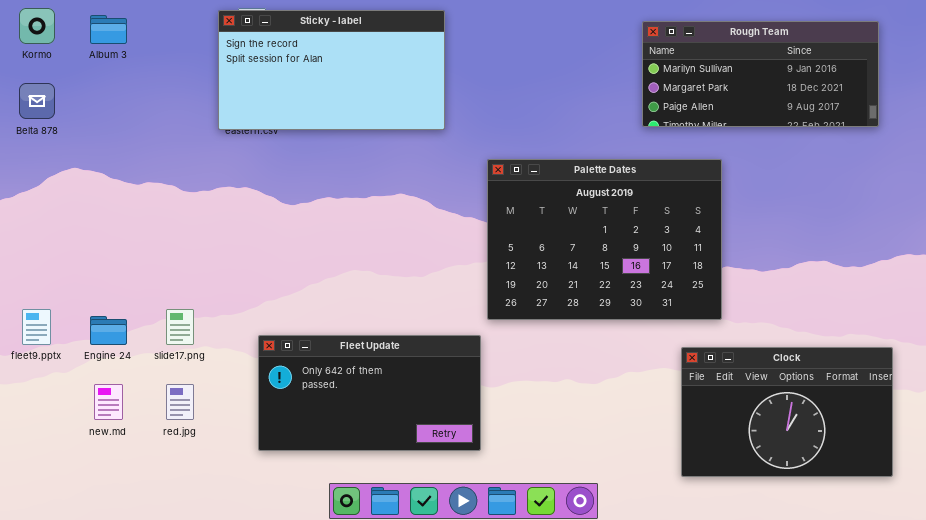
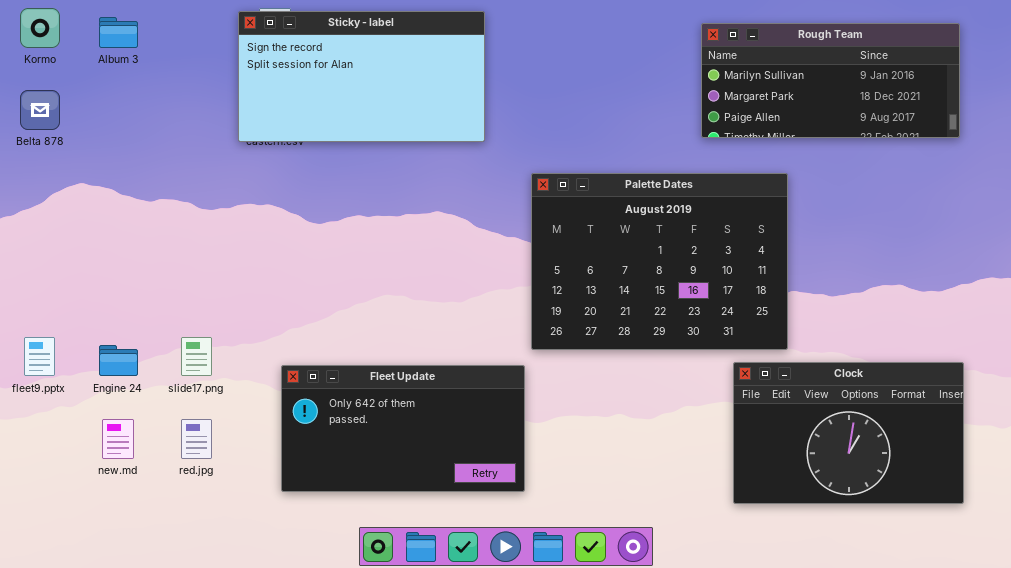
Clock: [681,347,893,477] -> [733,362,964,504], moved

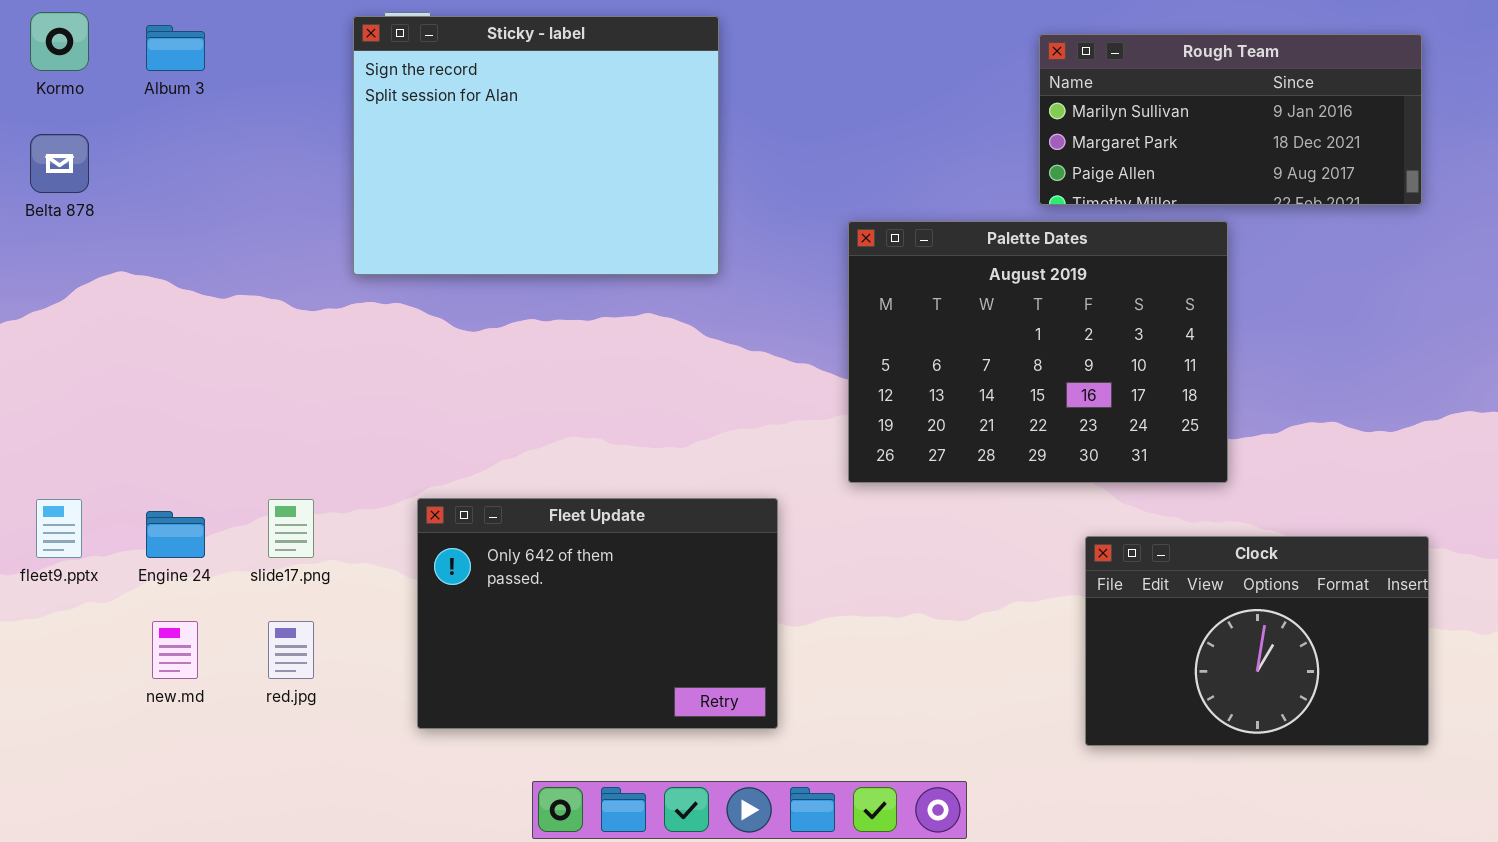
Sticky - label: [238,11,485,142] -> [353,16,719,275], resized
Palette Dates: [531,173,788,350] -> [848,221,1228,483], moved
Fleet Update: [281,365,525,492] -> [417,498,778,729], resized

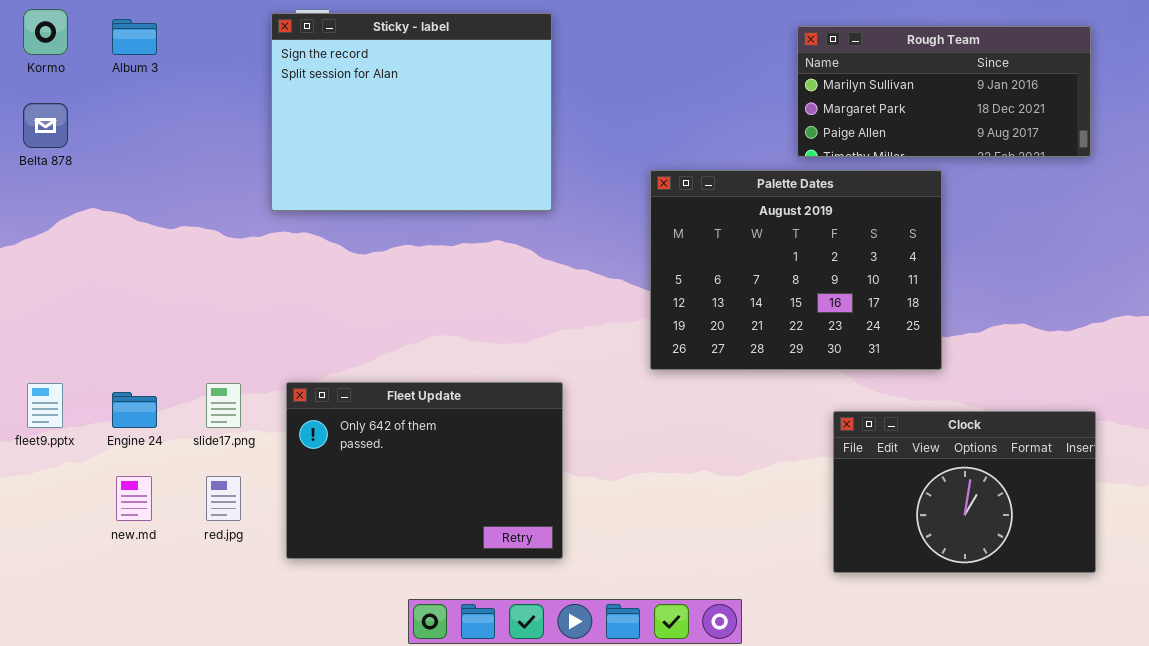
Fleet Update: [417,498,778,729] -> [286,382,563,559], moved

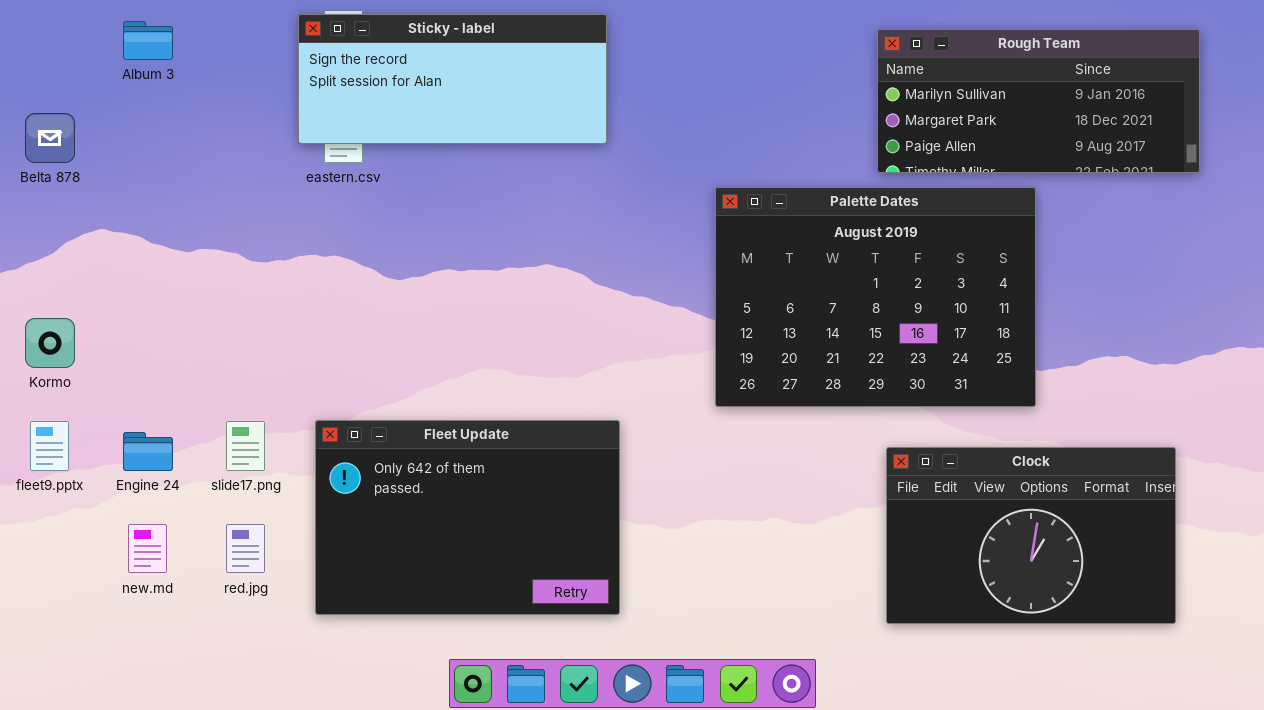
Kormo: [23,9,68,55] -> [25,318,75,368], moved
Sticky - label: [271,13,552,211] -> [298,14,607,144], resized
Clock: [833,411,1096,573] -> [886,447,1176,624], moved

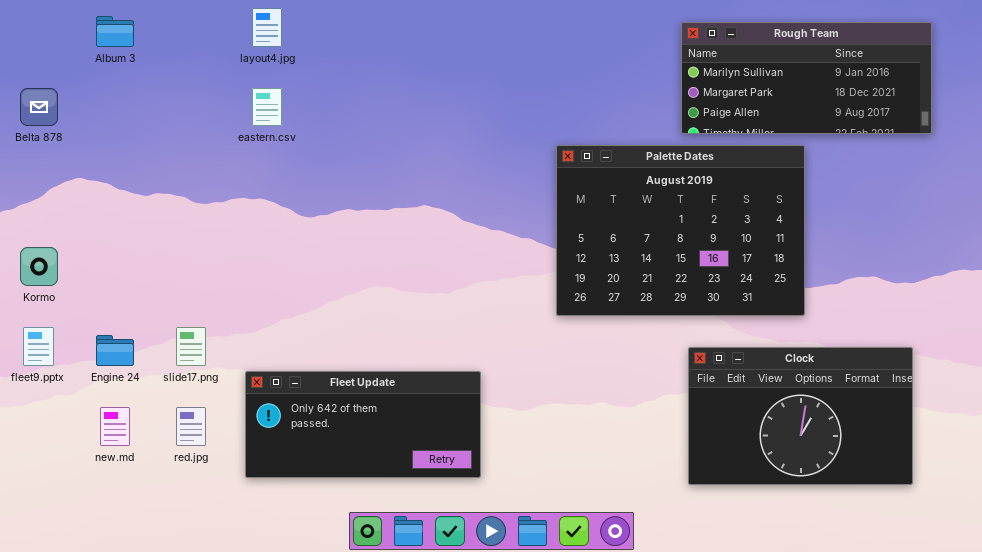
Sticky - label: [298,14,607,144] -> none, closed
Fleet Update: [315,420,620,615] -> [245,371,481,478], resized

